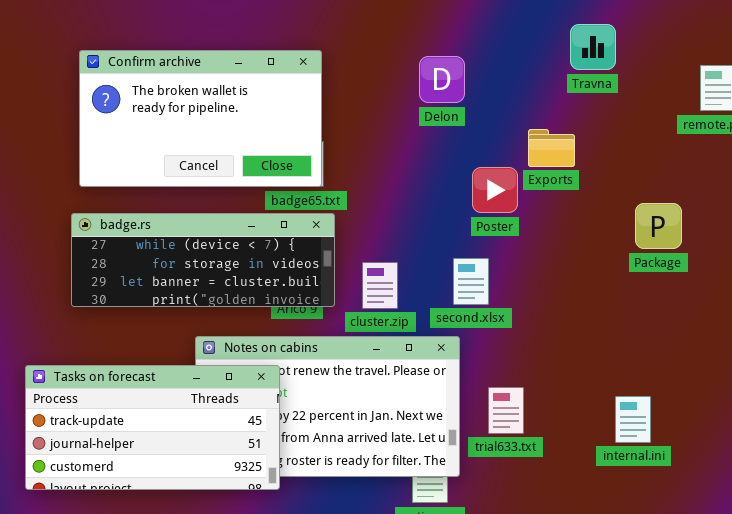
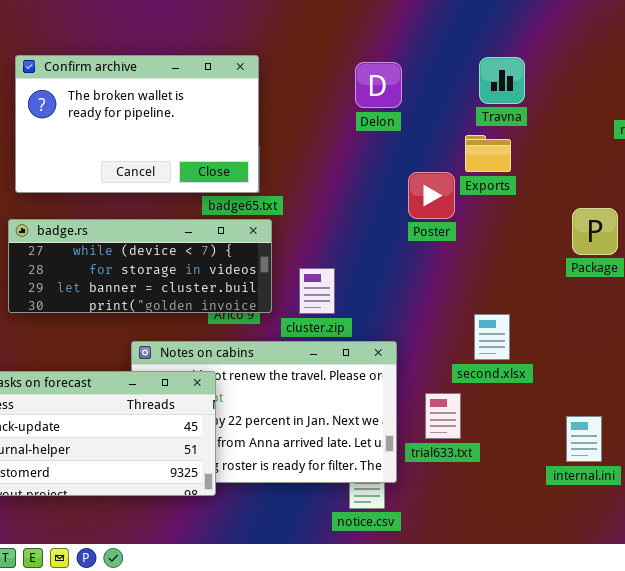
Travna: [570,24,616,70] -> [479,57,525,104], moved
second.xlsx: [453,258,489,305] -> [474,314,510,360], moved
internal.ini: [615,396,651,443] -> [566,416,602,462], moved

